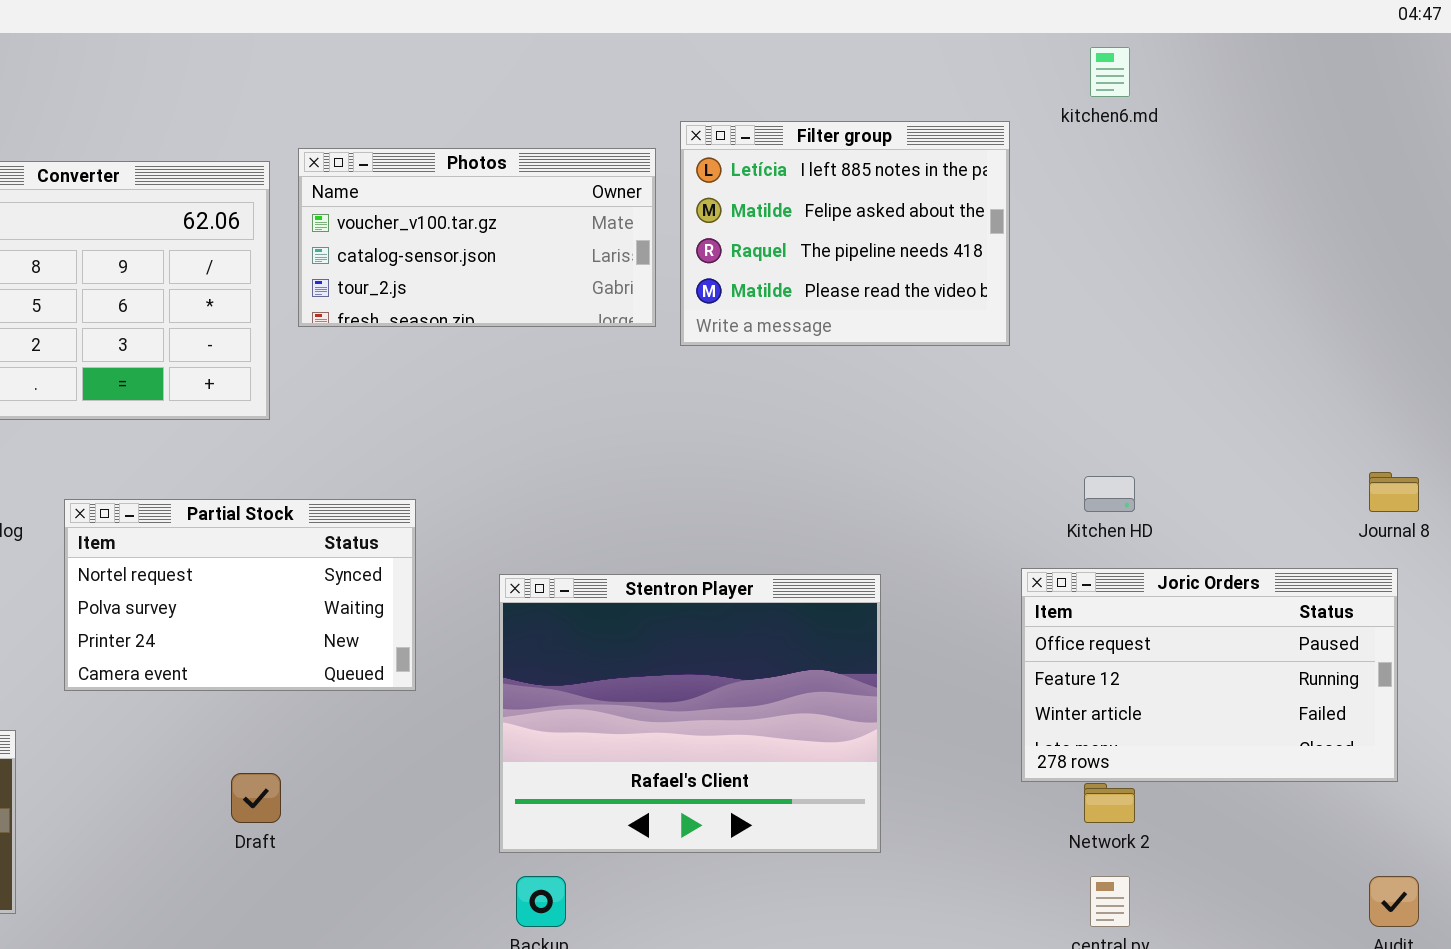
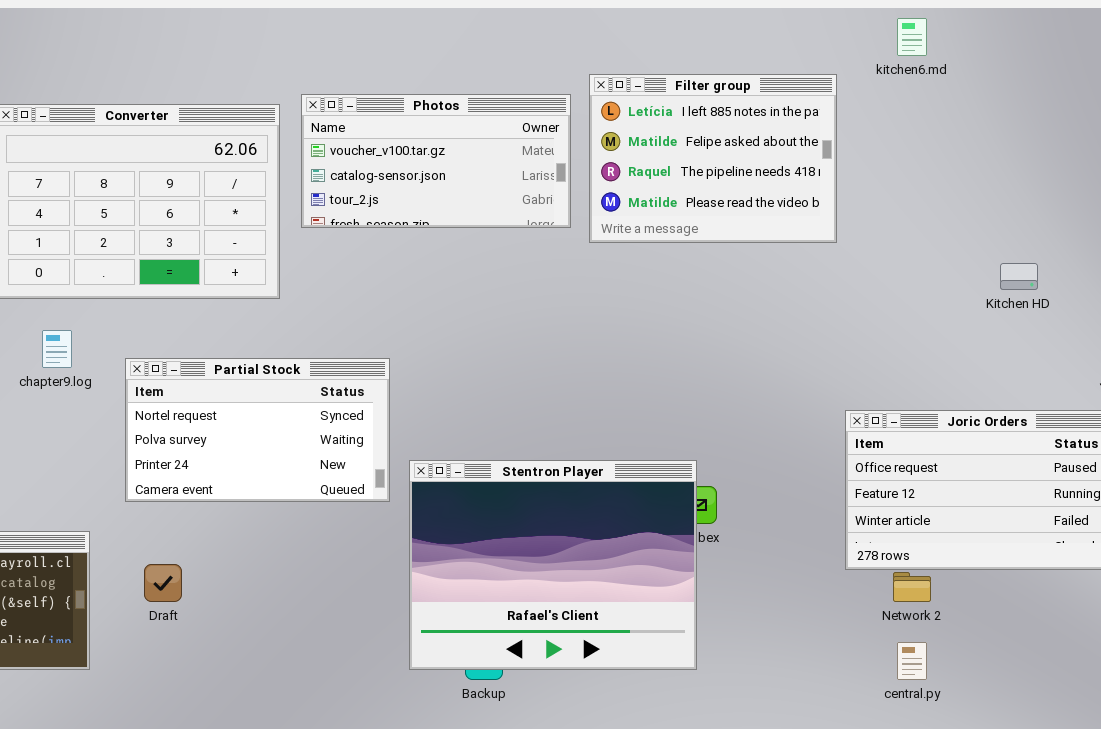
Kitchen HD: [1084,476,1135,512] -> [1000,263,1038,290], moved
Stentron Player: [499,574,881,853] -> [409,460,697,670], moved
Draft: [231,773,281,823] -> [144,564,182,602], moved

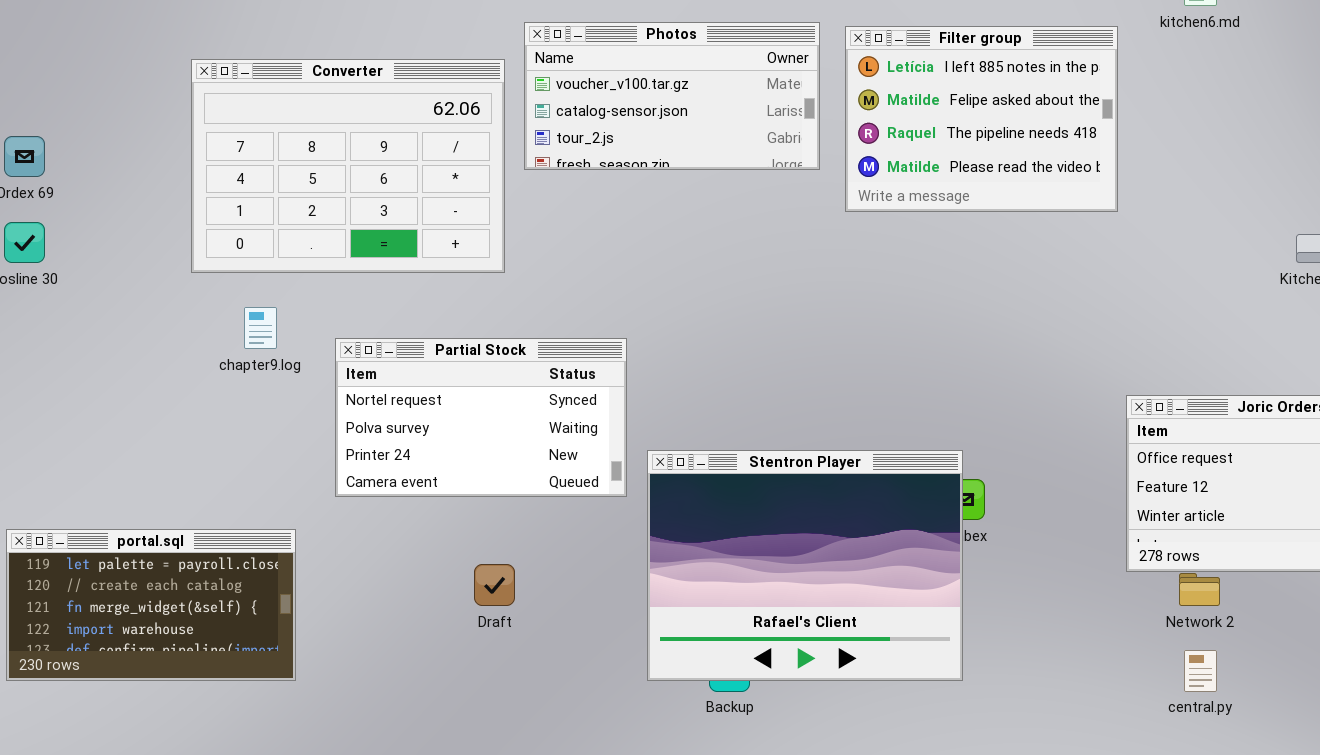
Photos: [301,94,571,228] -> [524,22,820,170], moved
Draft: [144,564,182,602] -> [474,564,515,606], moved

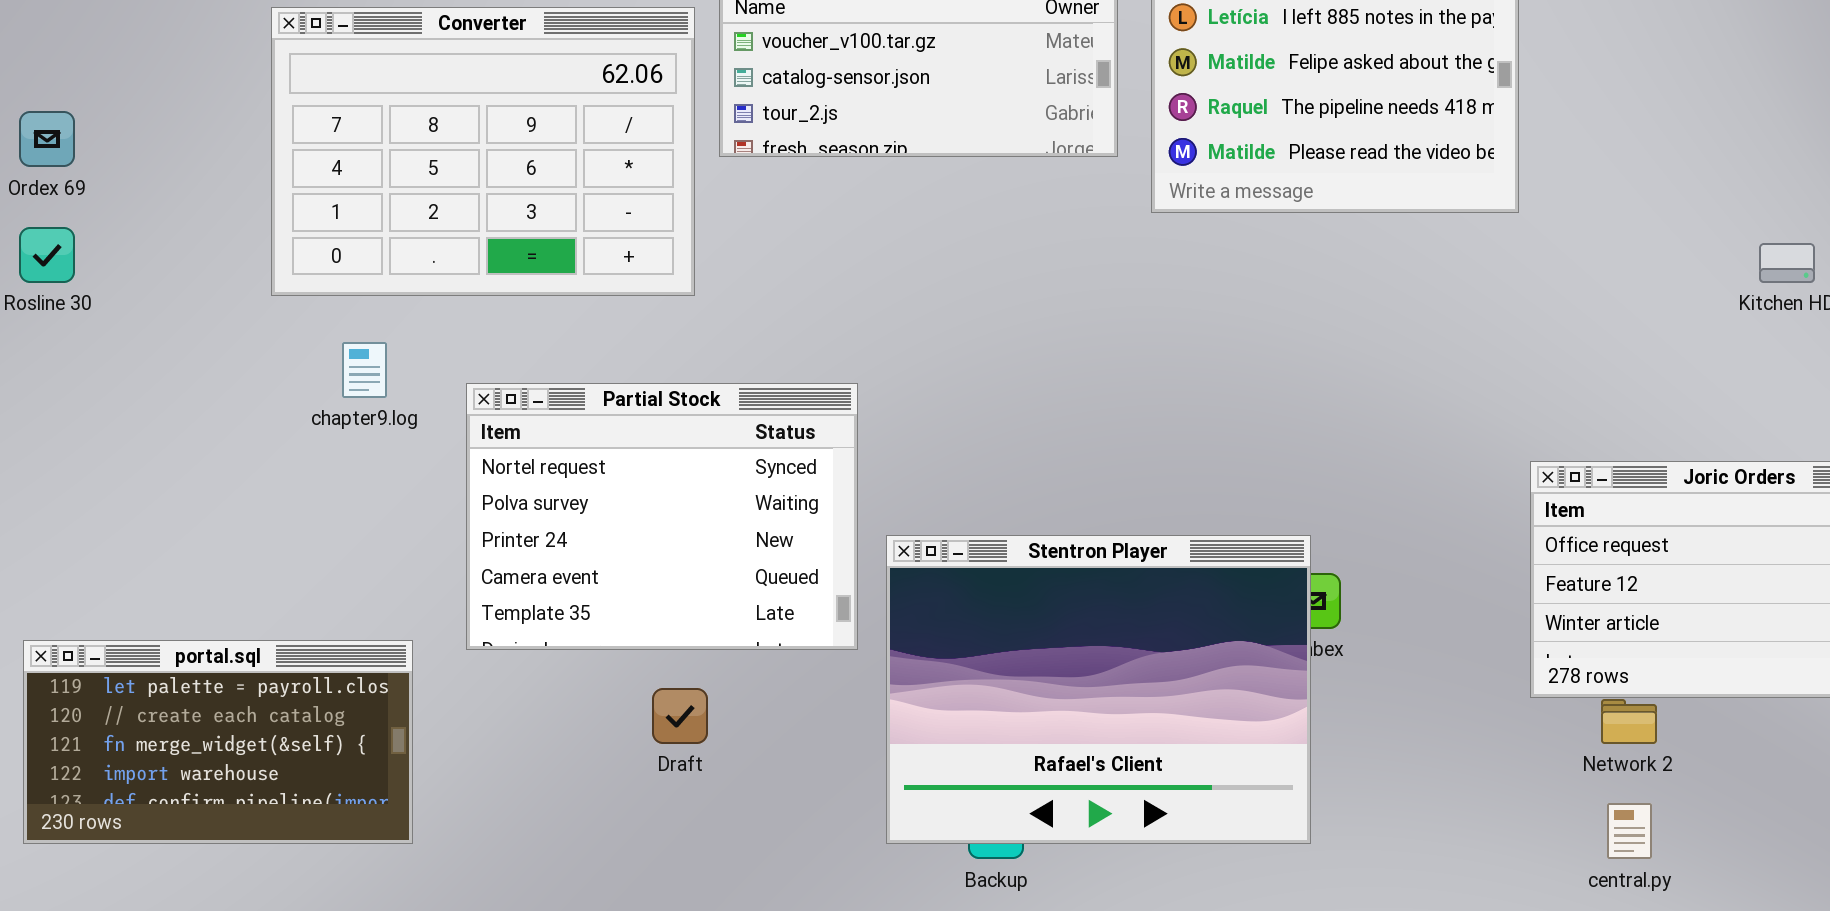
Partial Stock: [335,338,627,497] -> [466,383,858,650], resized

